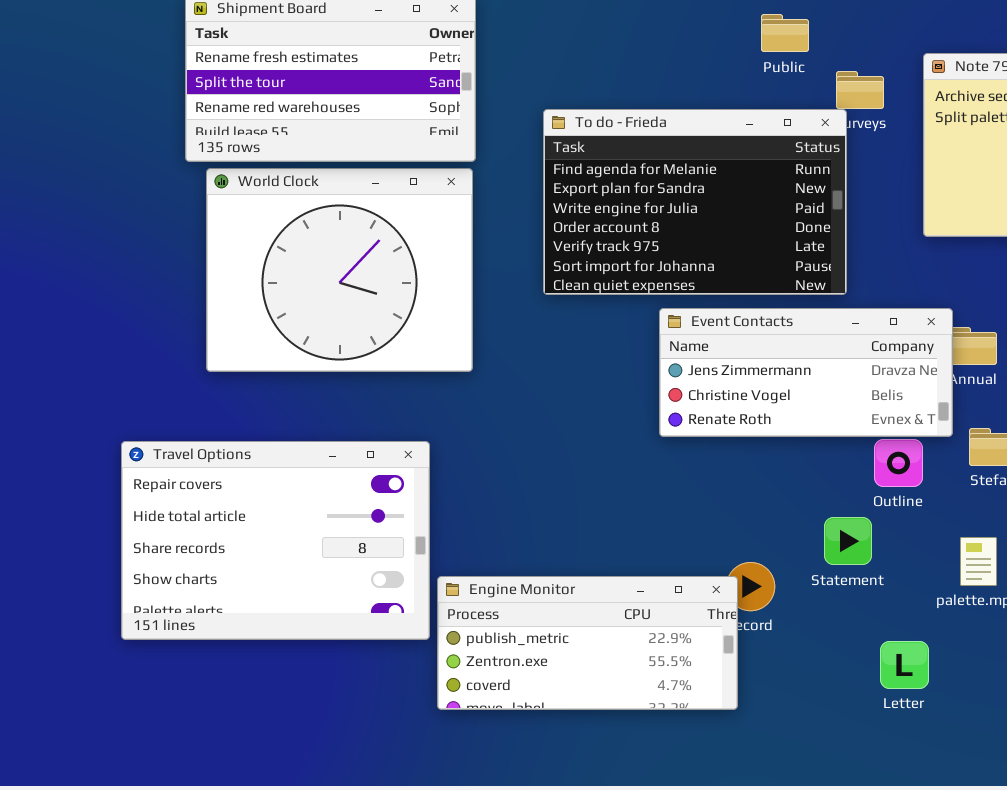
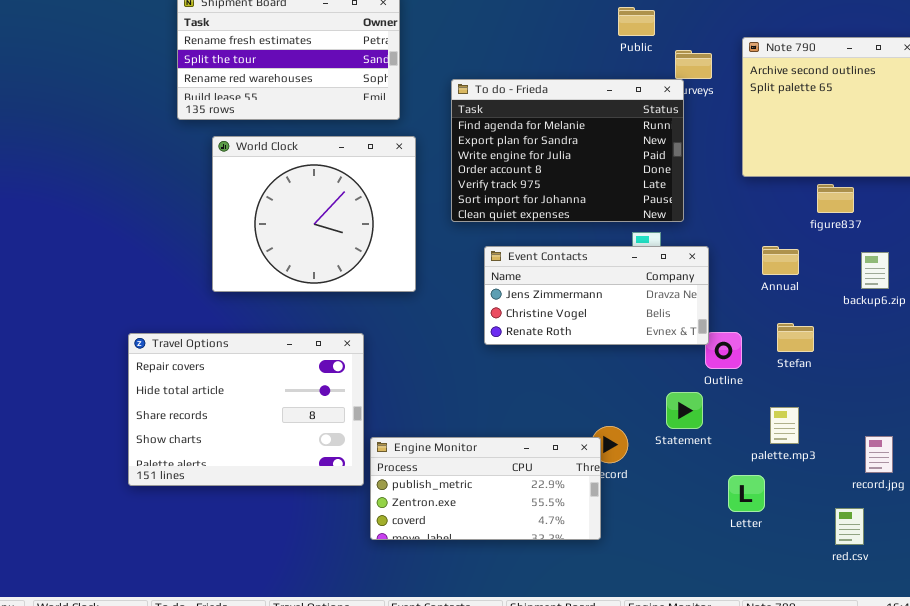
World Clock: [206,168,473,372] -> [212,136,416,292], moved
Event Contacts: [659,308,953,437] -> [484,246,709,345], moved
Letter: [880,641,929,689] -> [728,475,765,512], moved

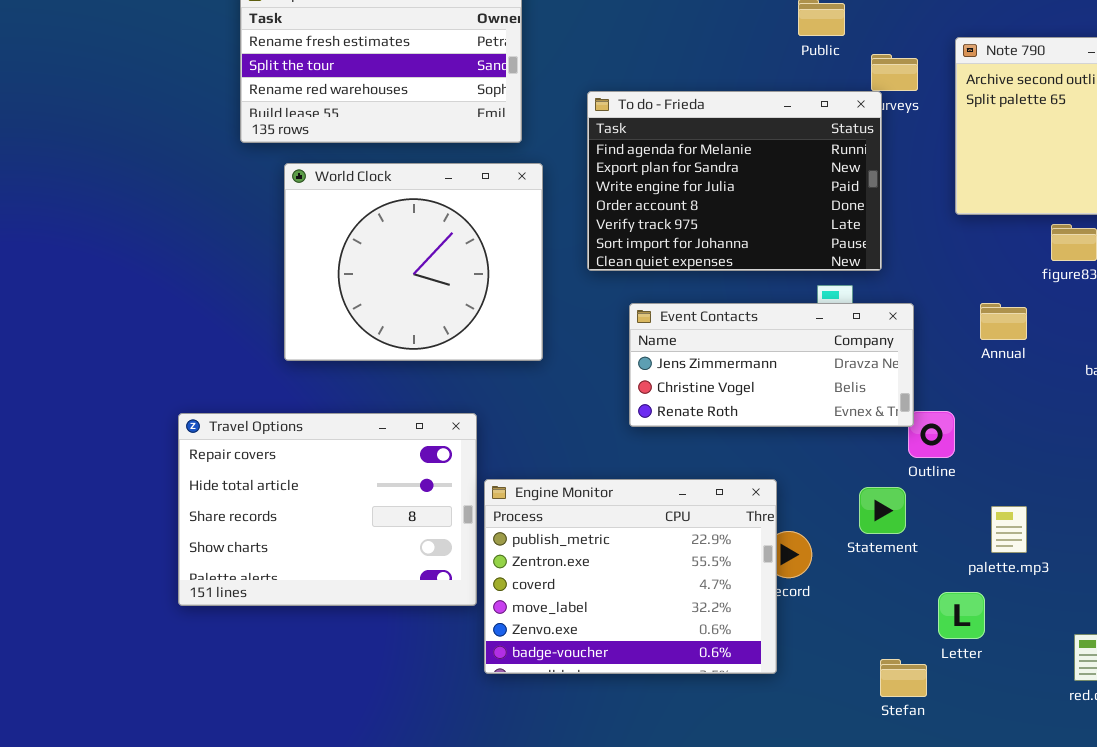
Stefan: [777,323,814,352] -> [880,659,927,697], moved
Engine Monitor: [370,437,601,540] -> [484,479,777,674], resized

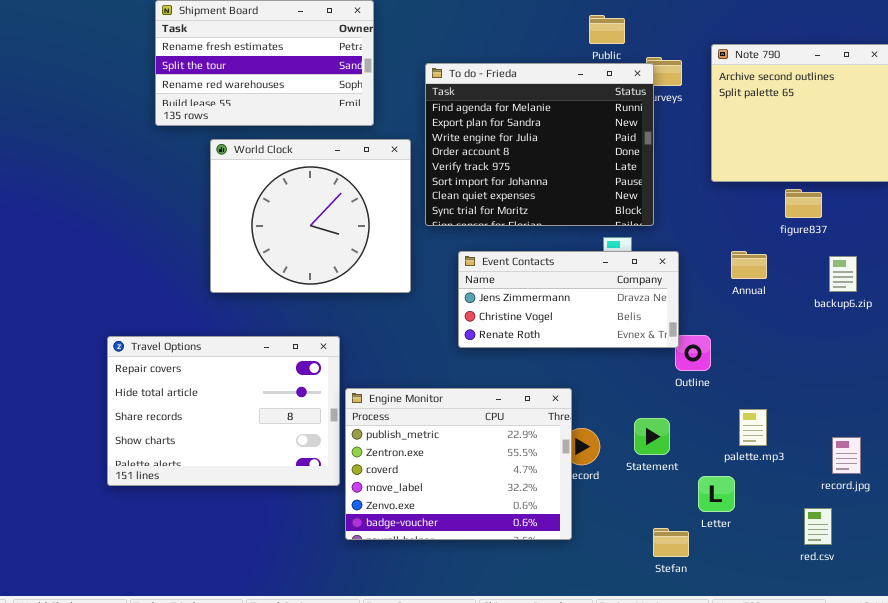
To do - Frieda: [587,91,882,271] -> [425,63,654,226], resized
World Clock: [284,163,543,361] -> [210,139,411,293], moved
Statement: [859,487,906,534] -> [634,418,670,455], moved

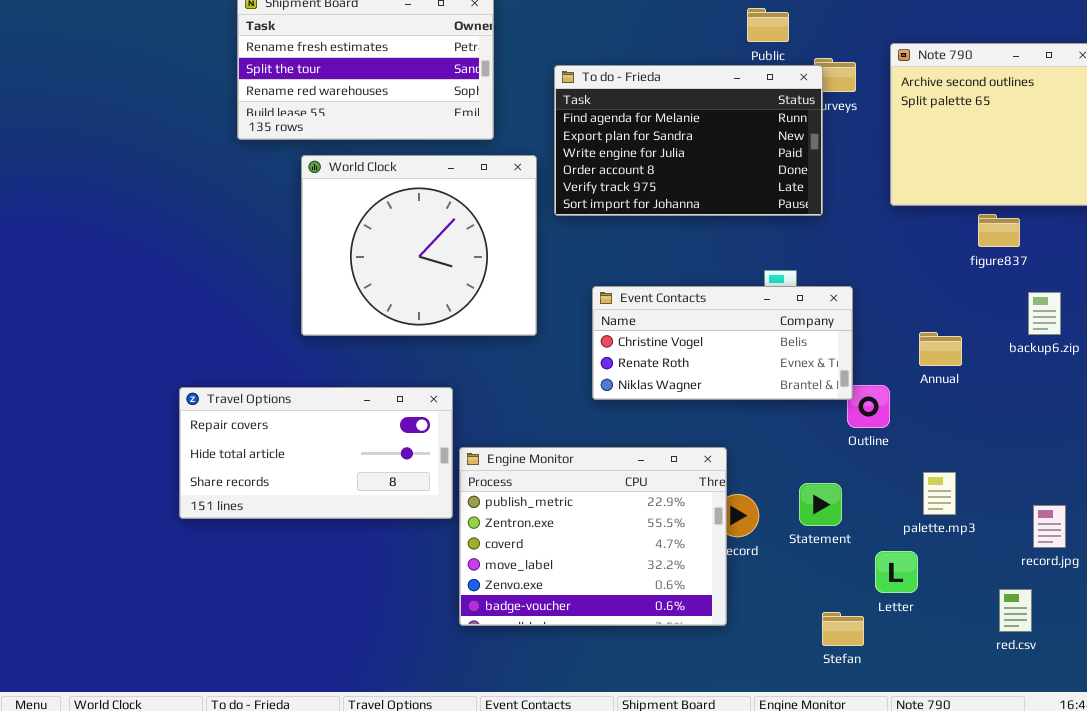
To do - Frieda: [425,63,654,226] -> [554,65,823,216], resized
Event Contacts: [458,251,679,348] -> [592,286,853,400], scrolled down 1 row
Annual: [731,251,767,279] -> [919,332,962,366], moved
Travel Options: [107,336,340,486] -> [179,387,453,519], resized

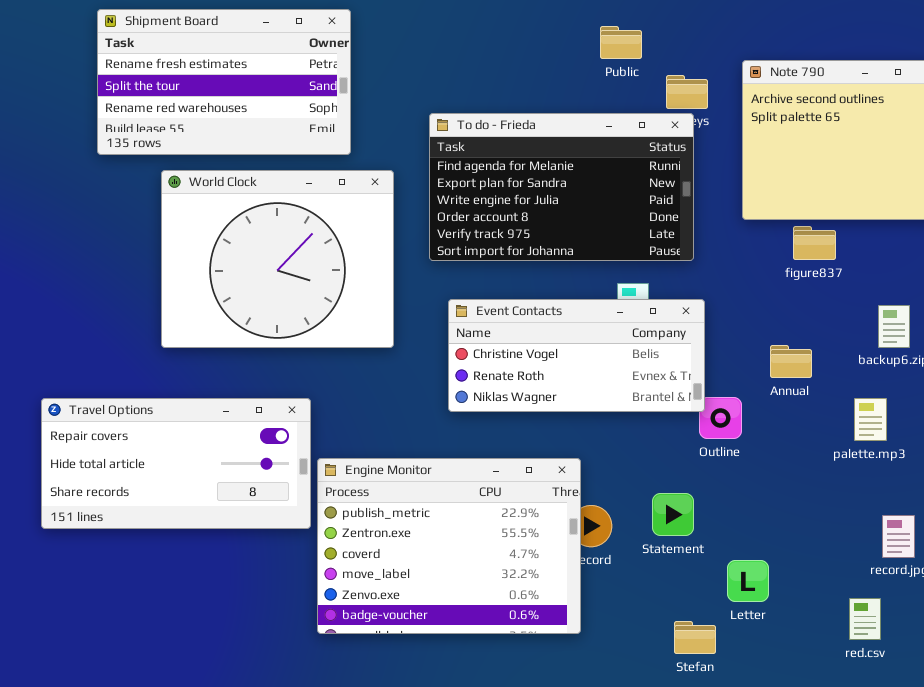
To do - Frieda: [554,65,823,216] -> [429,113,694,261], moved
figure837: [978,214,1020,247] -> [793,226,836,260], moved
palette.mp3: [923,472,956,515] -> [854,398,887,441], moved

